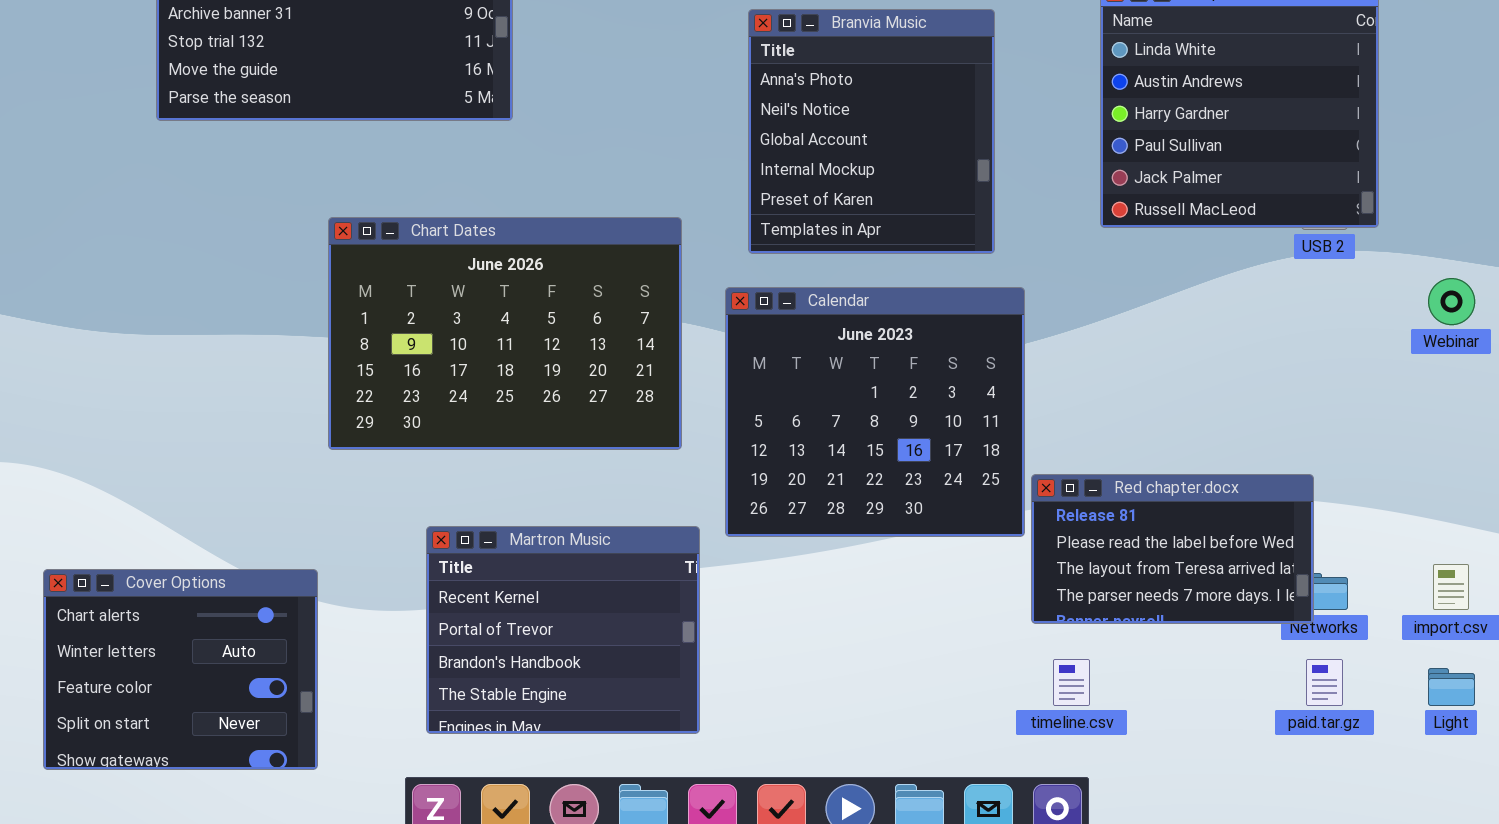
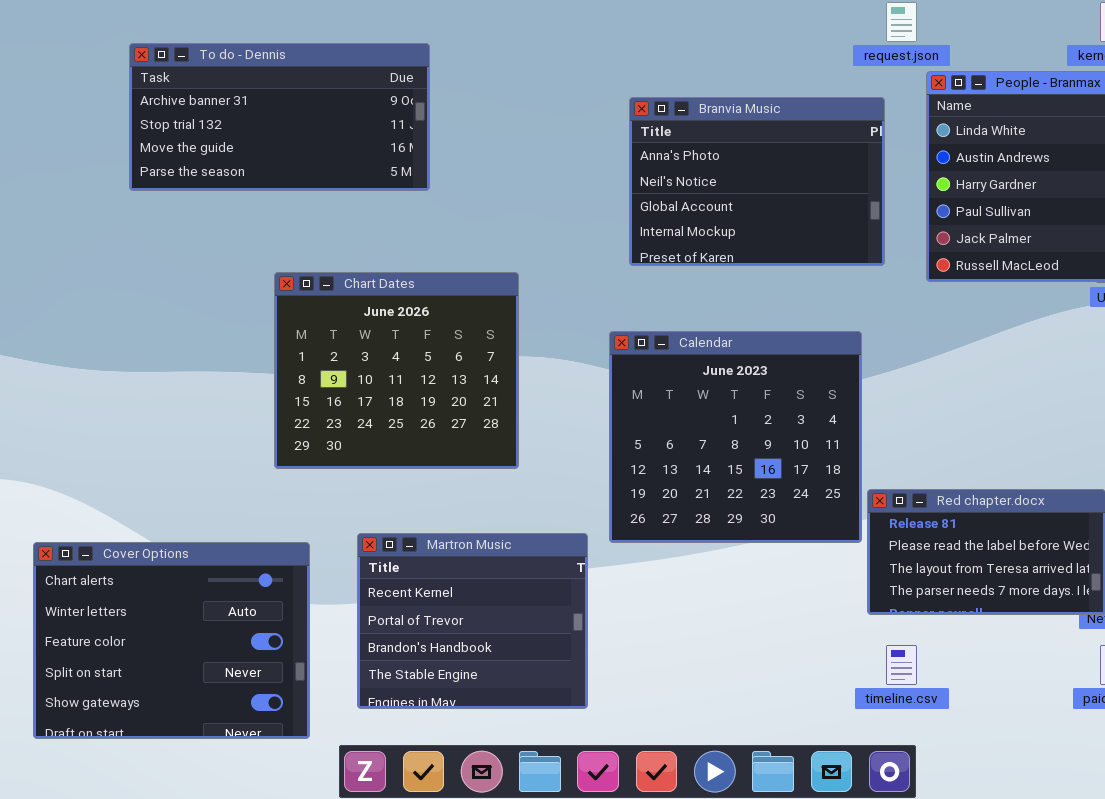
Branvia Music: [748,9,995,254] -> [629,97,885,266], resized
Chart Dates: [328,217,682,450] -> [274,272,519,469], resized
Cover Options: [43,569,318,770] -> [33,542,310,739], resized

